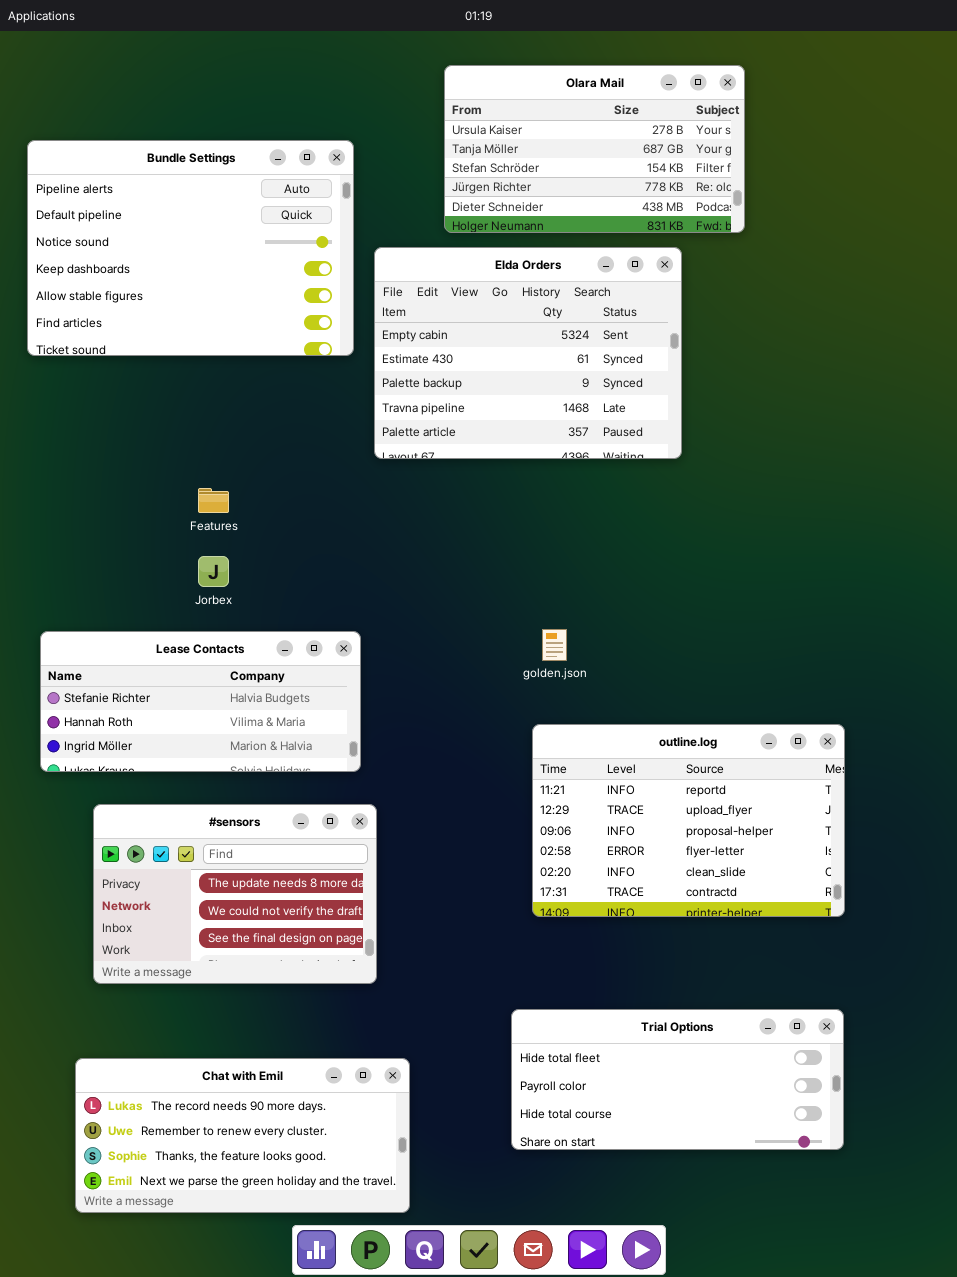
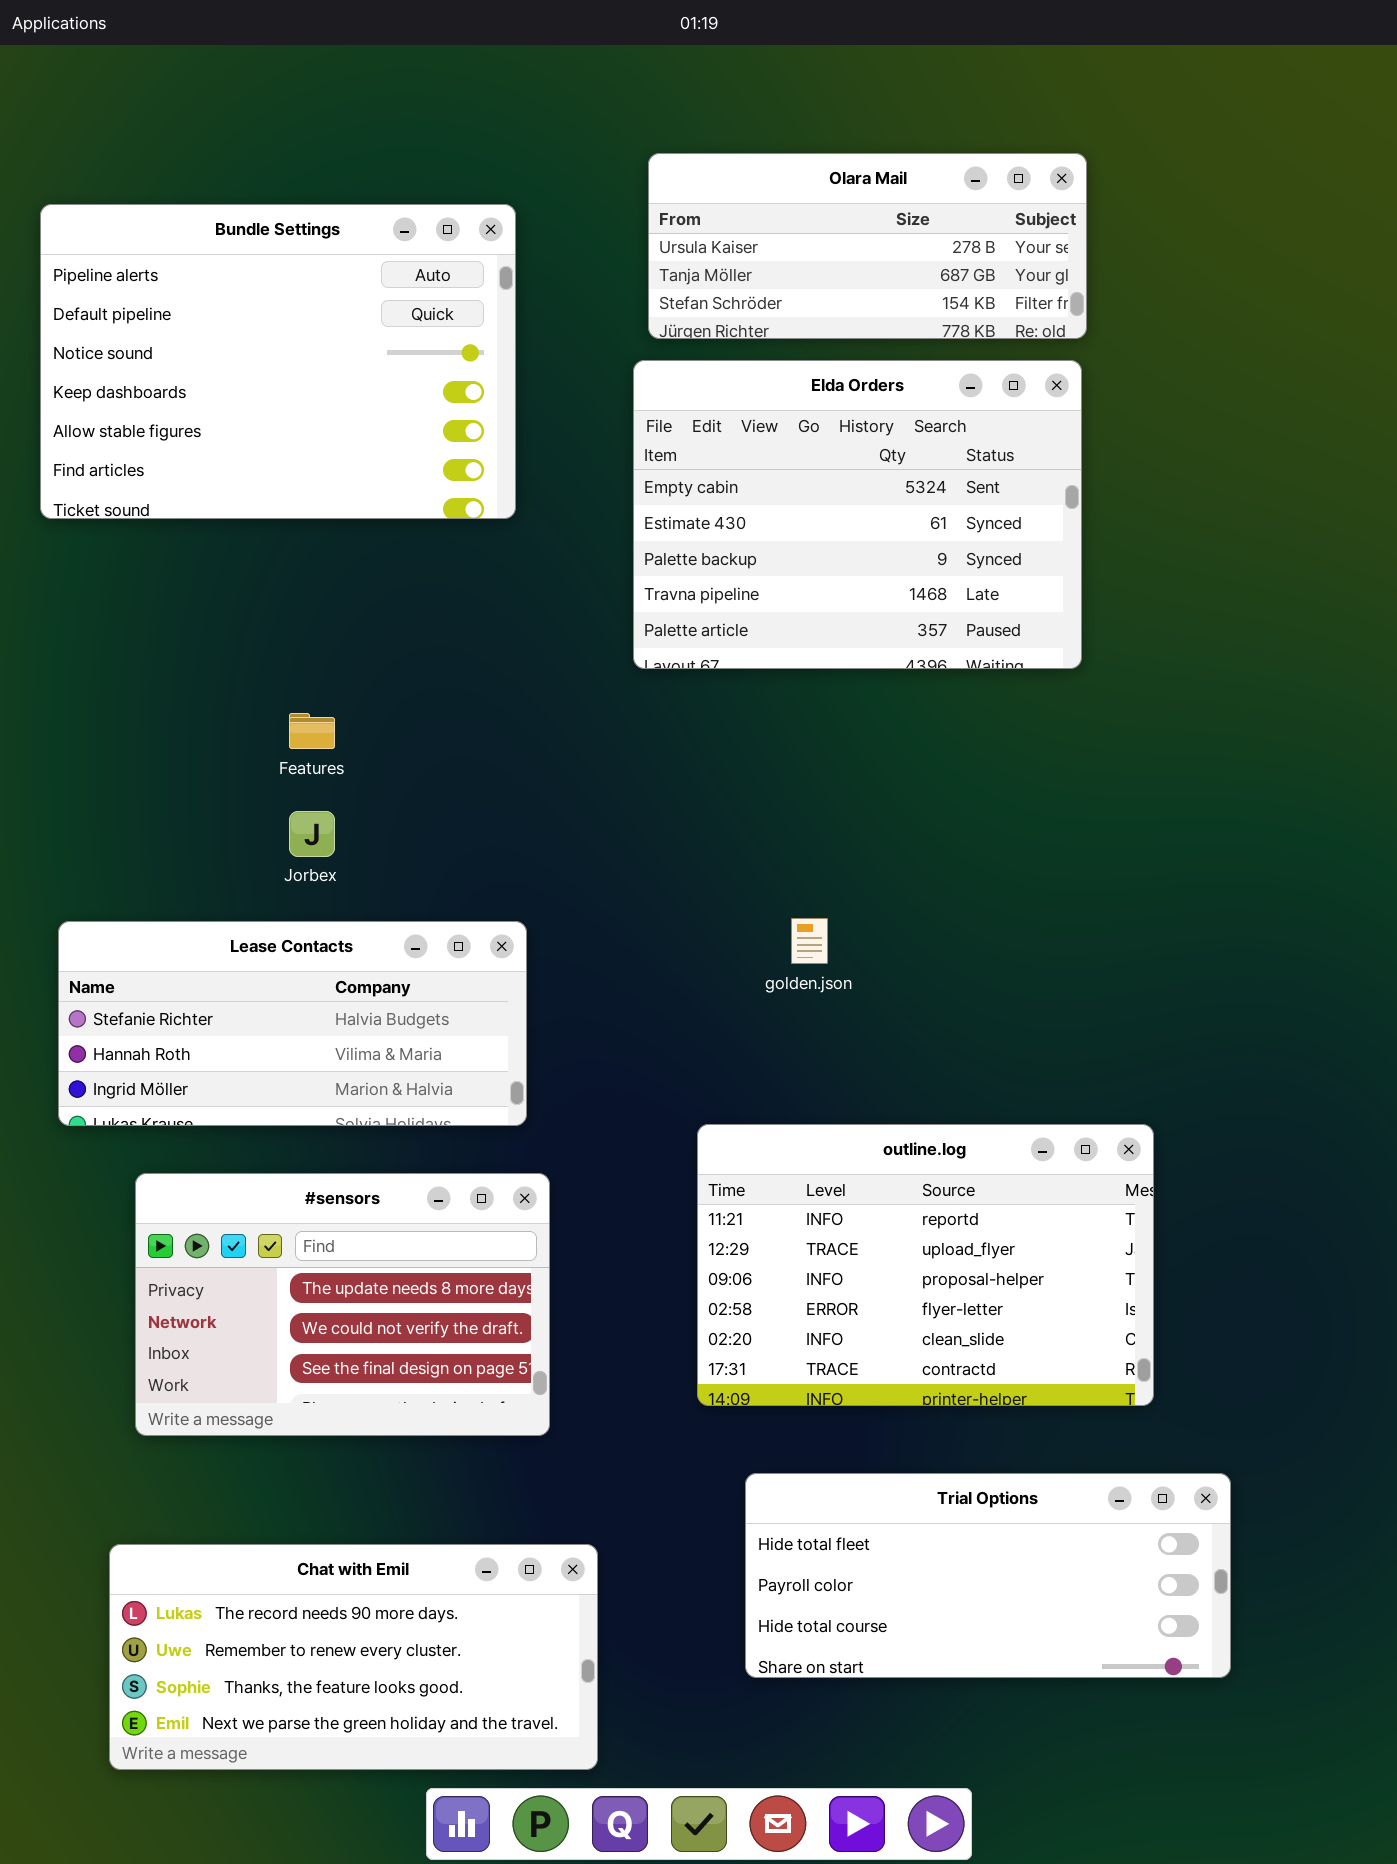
Olara Mail: [444,65,745,233] -> [648,153,1087,339], resized
Elda Orders: [374,247,682,459] -> [633,360,1082,669], moved
outline.log: [532,724,845,917] -> [697,1124,1154,1406], moved

